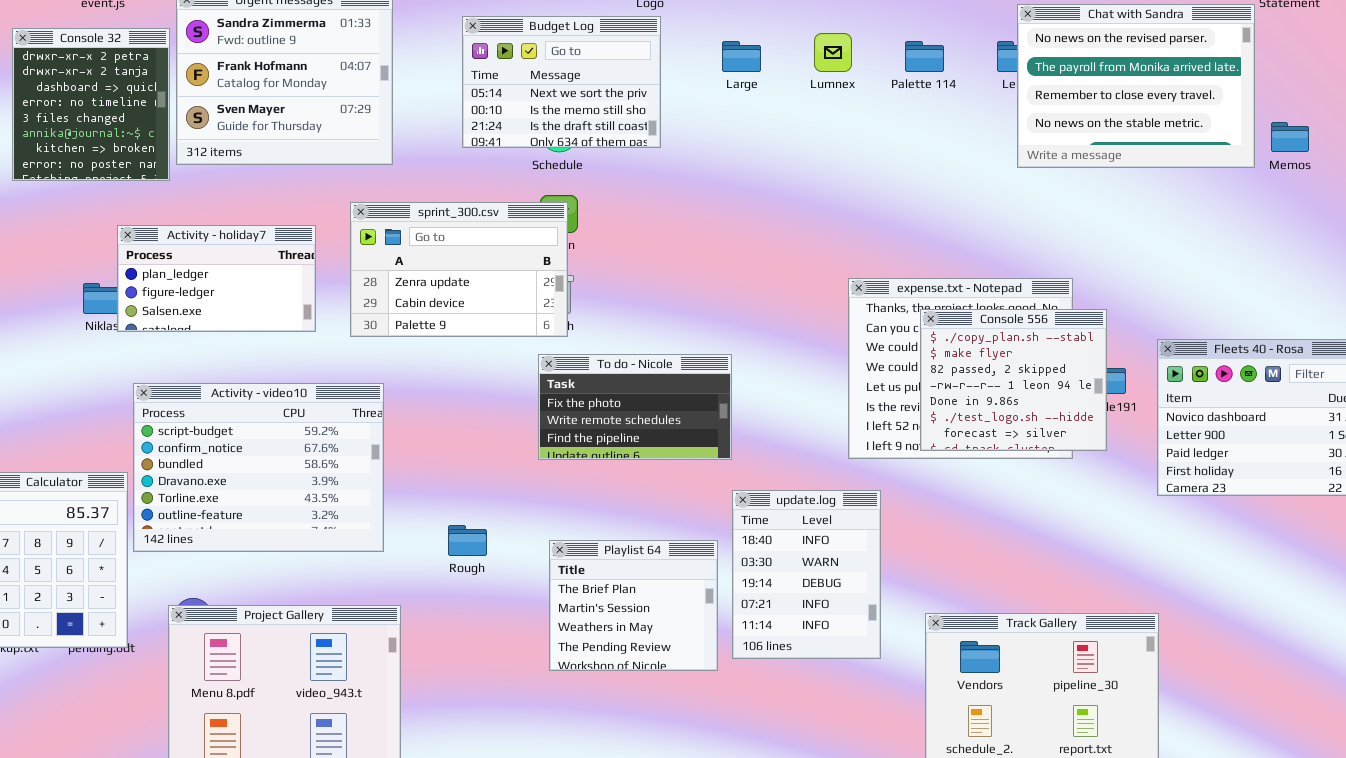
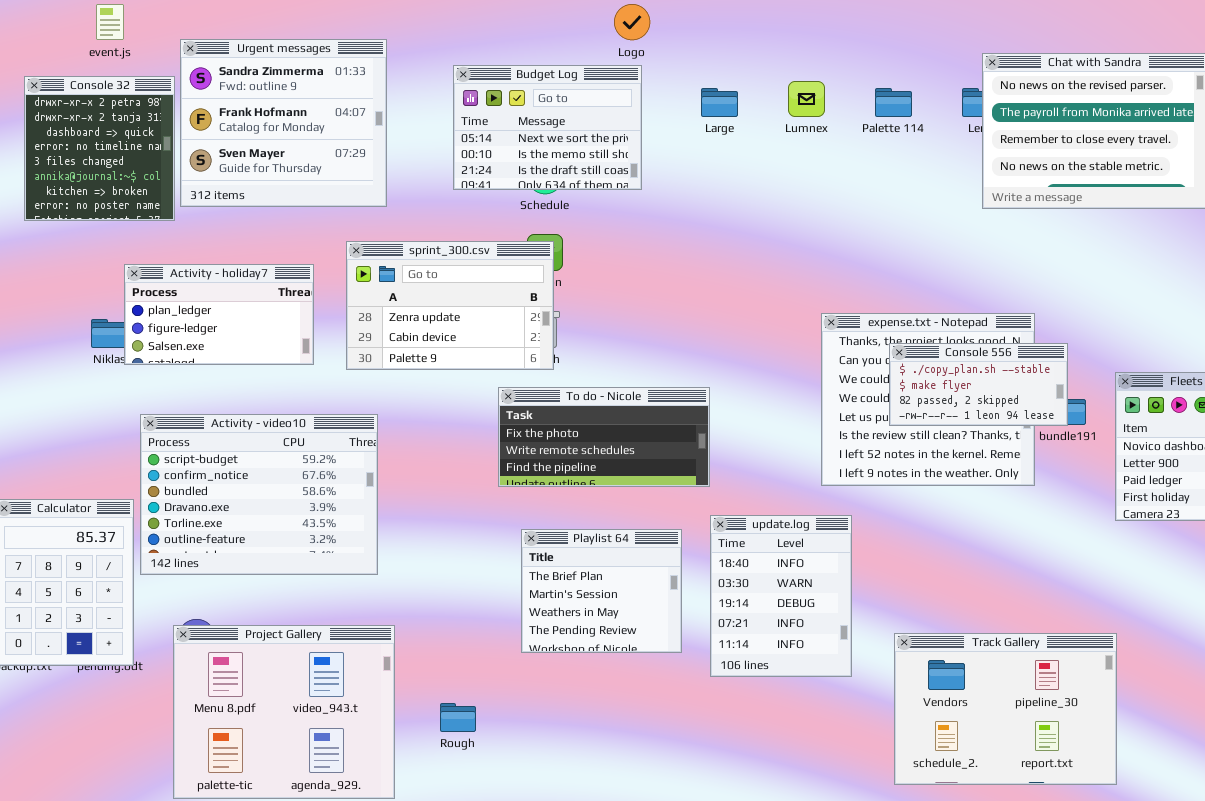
Console 556: [920,309,1107,451] -> [889,343,1068,426], resized
To do - Nicole: [538,354,732,460] -> [498,387,710,487], resized
Rough: [448,525,487,556] -> [440,703,476,732], moved
Playlist 64: [549,540,718,671] -> [521,529,682,653], moved

